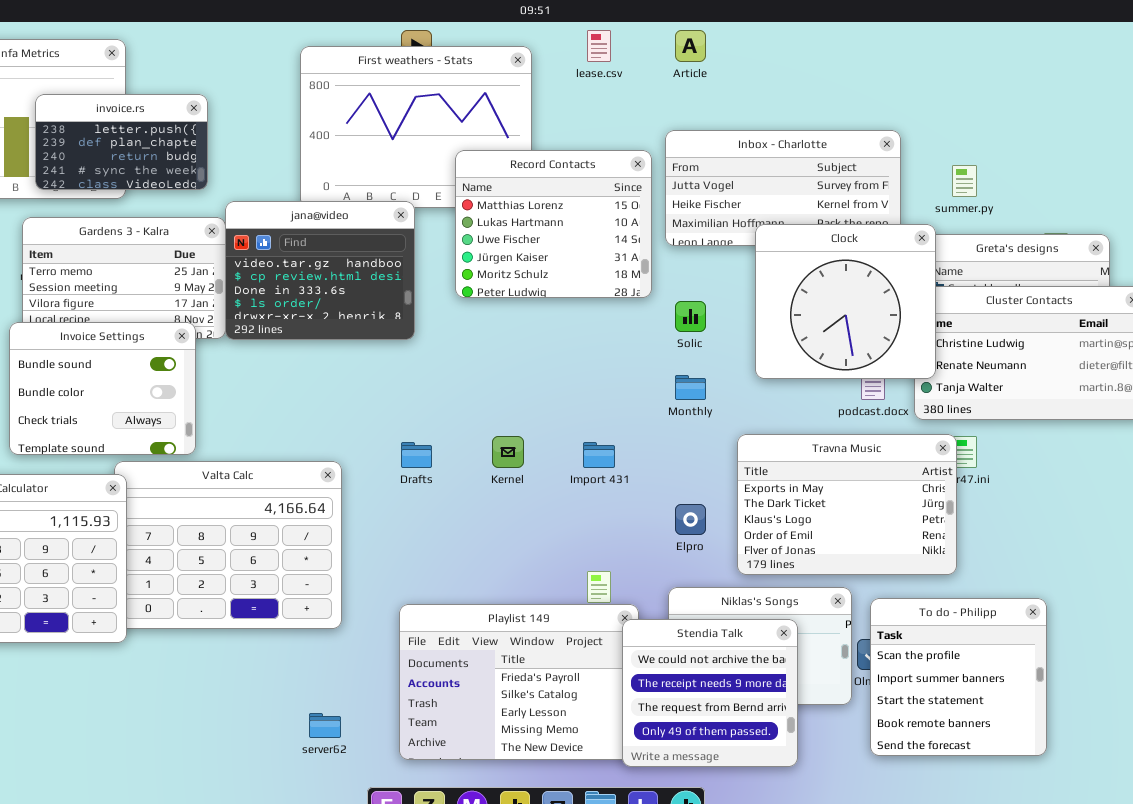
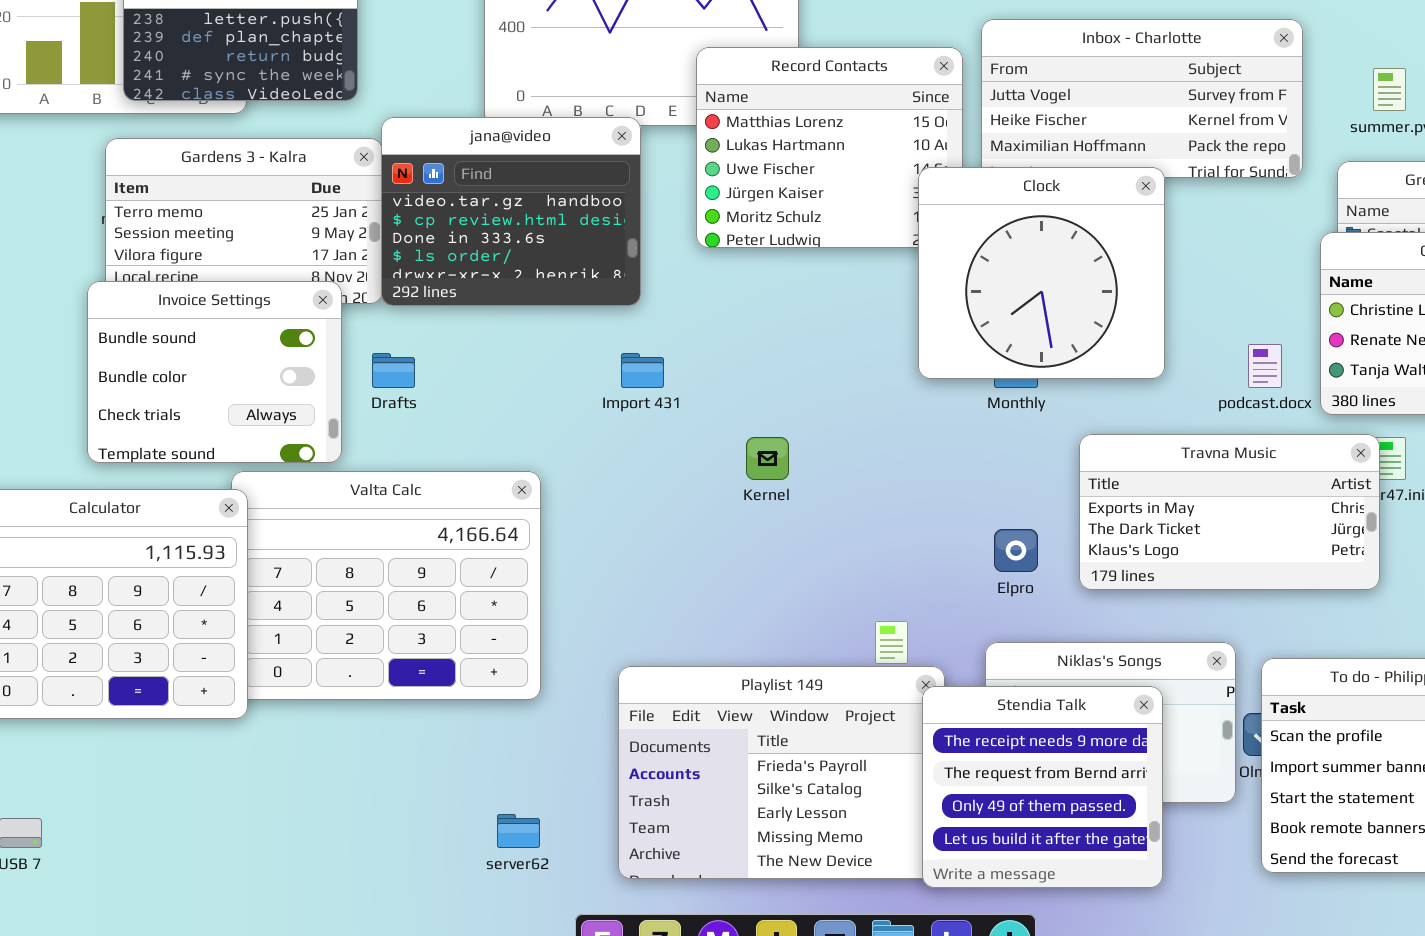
Clock: [755,224,936,379] -> [918,167,1165,379], moved
Travna Music: [737,434,957,575] -> [1079,434,1380,590], resized
Drafts: [401,442,432,468] -> [372,353,415,388], moved
Import 431: [583,442,615,468] -> [621,353,664,388], moved
Stendia Talk: [622,619,798,767] -> [922,686,1163,888], scrolled down 1 row

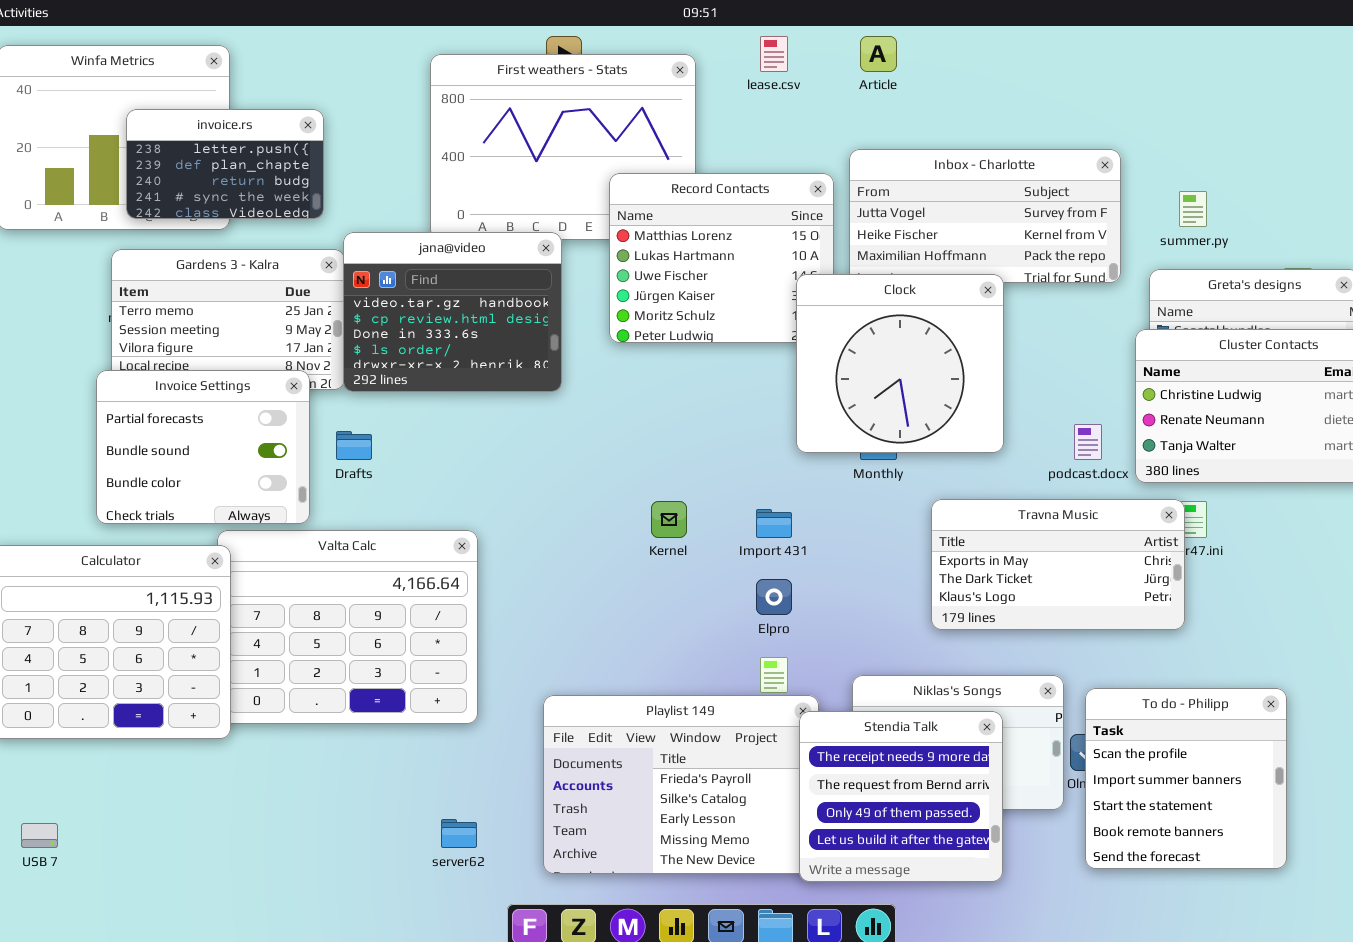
Invoice Settings: [87,281,342,463] -> [96,370,310,524], scrolled up 1 row
Import 431: [621,353,664,388] -> [756,509,792,538], moved
Elpro: [994,529,1038,572] -> [756,579,792,615], moved

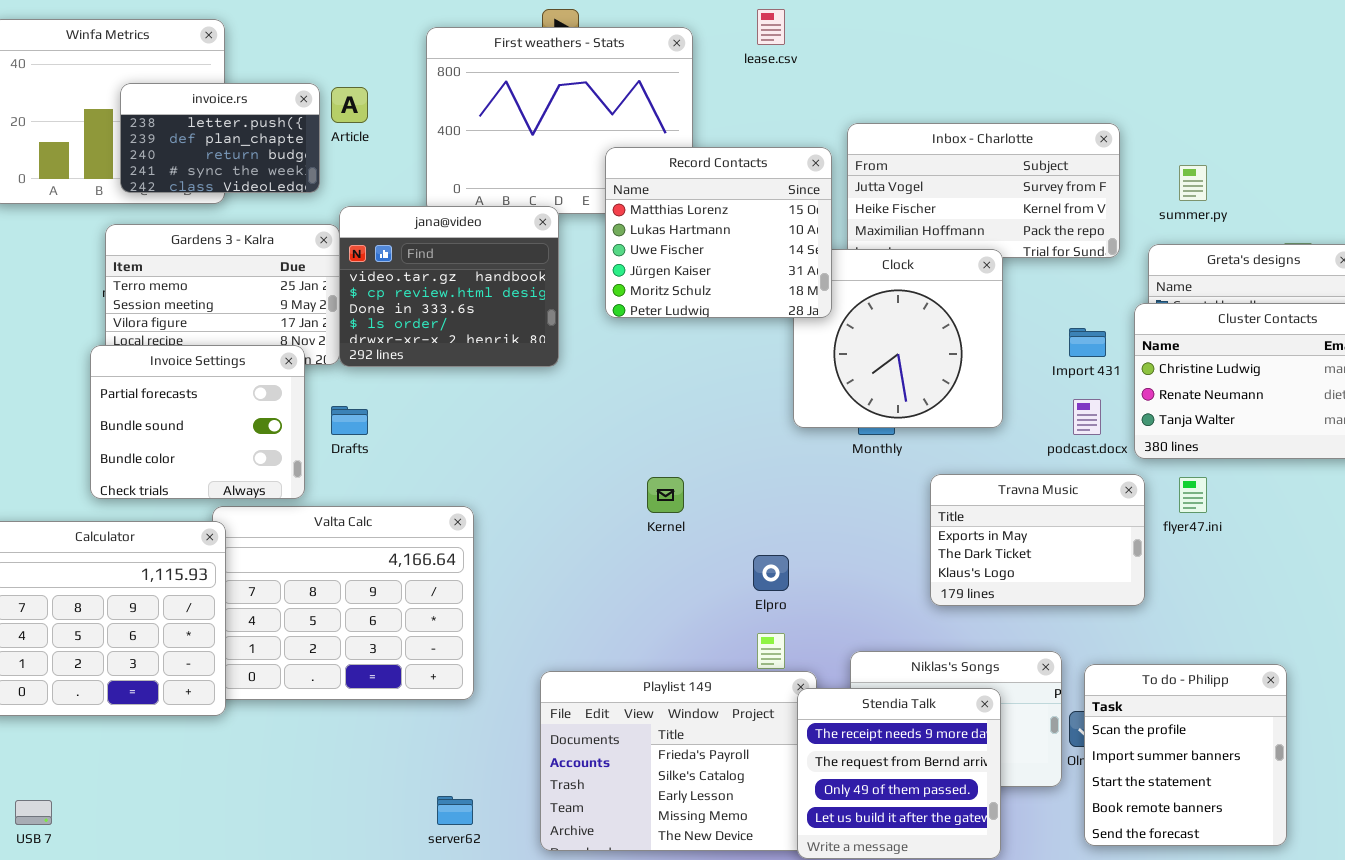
Article: [860,36,897,72] -> [331,87,368,123], moved
Record Contacts: [609,173,834,343] -> [605,147,832,318], raised
Travna Music: [931,499,1185,630] -> [930,474,1145,606], resized
Import 431: [756,509,792,538] -> [1069,328,1106,357], moved

